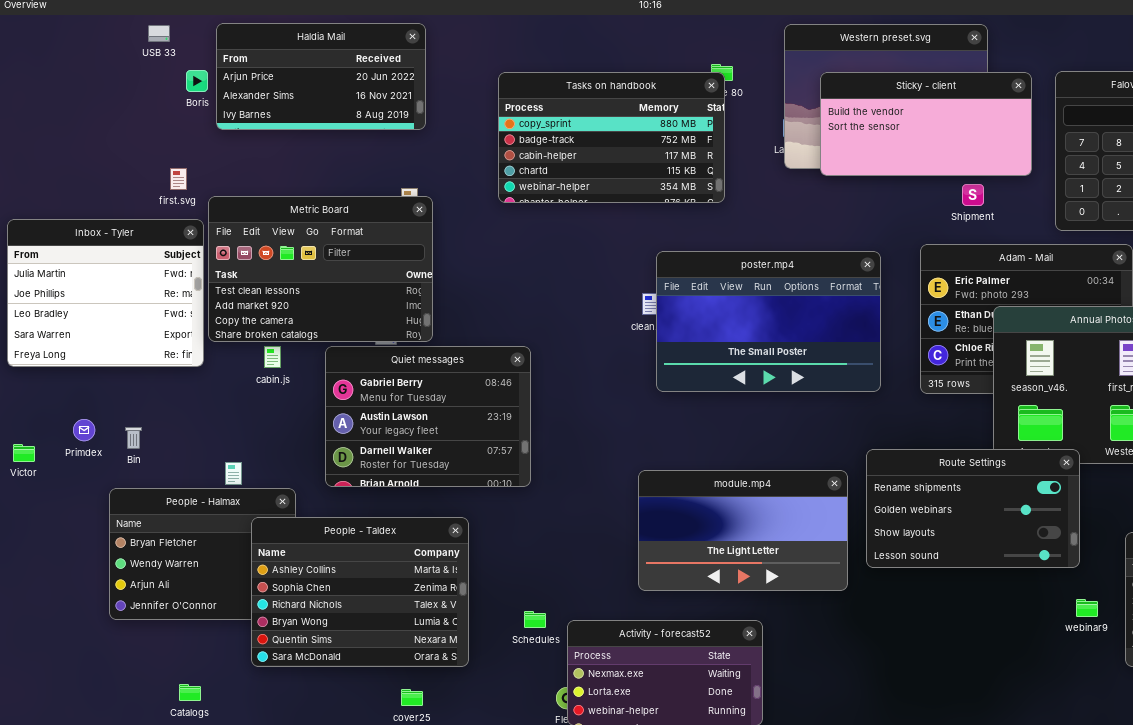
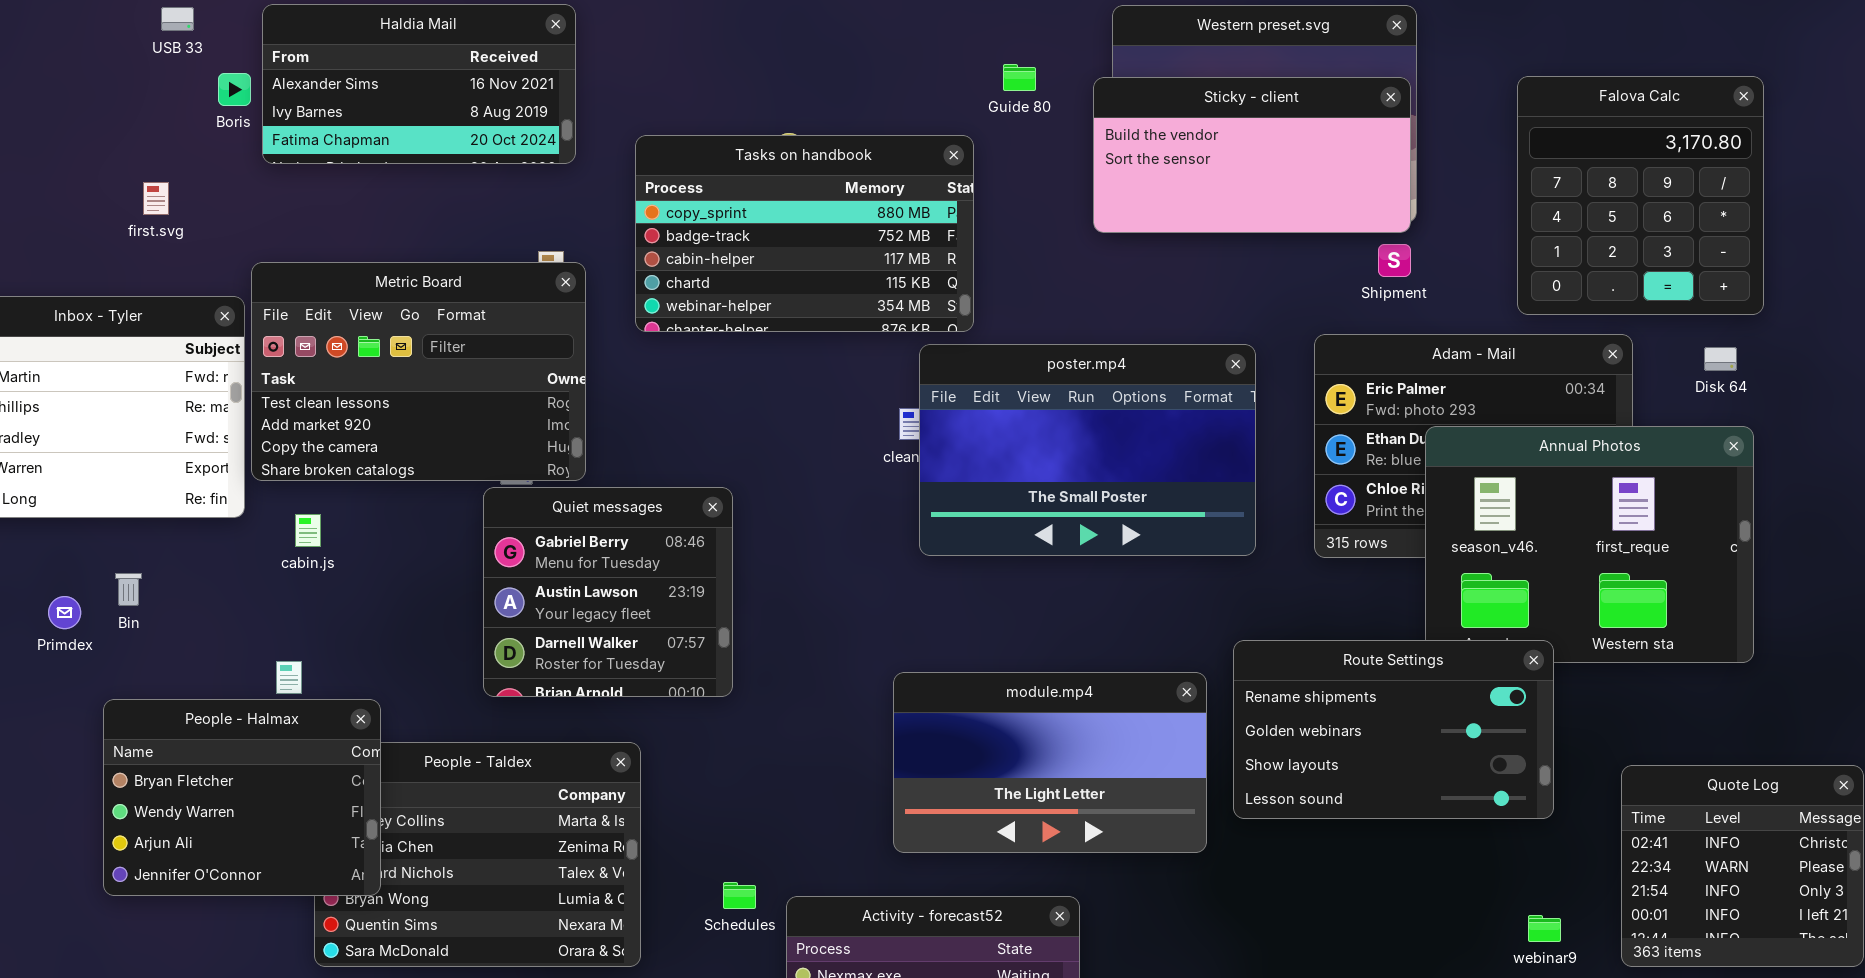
Haldia Mail: [216,23,426,130] -> [262,4,576,164], scrolled down 1 row
Tasks on handbook: [498,72,725,203] -> [635,135,974,332], moved
Sticky - client: [820,72,1032,176] -> [1093,77,1411,233], moved
first.svg: [170,168,187,190] -> [143,182,169,215], moved
cabin.js: [264,346,281,368] -> [295,514,321,547], moved
Quiet messages: [325,346,531,487] -> [483,487,733,697], resized
Bin: [125,427,142,449] -> [115,573,142,606], moved
People - Halmax: [109,488,296,620] -> [103,699,381,896], raised
webinar9: [1076,599,1098,617] -> [1528,915,1561,942], moved

